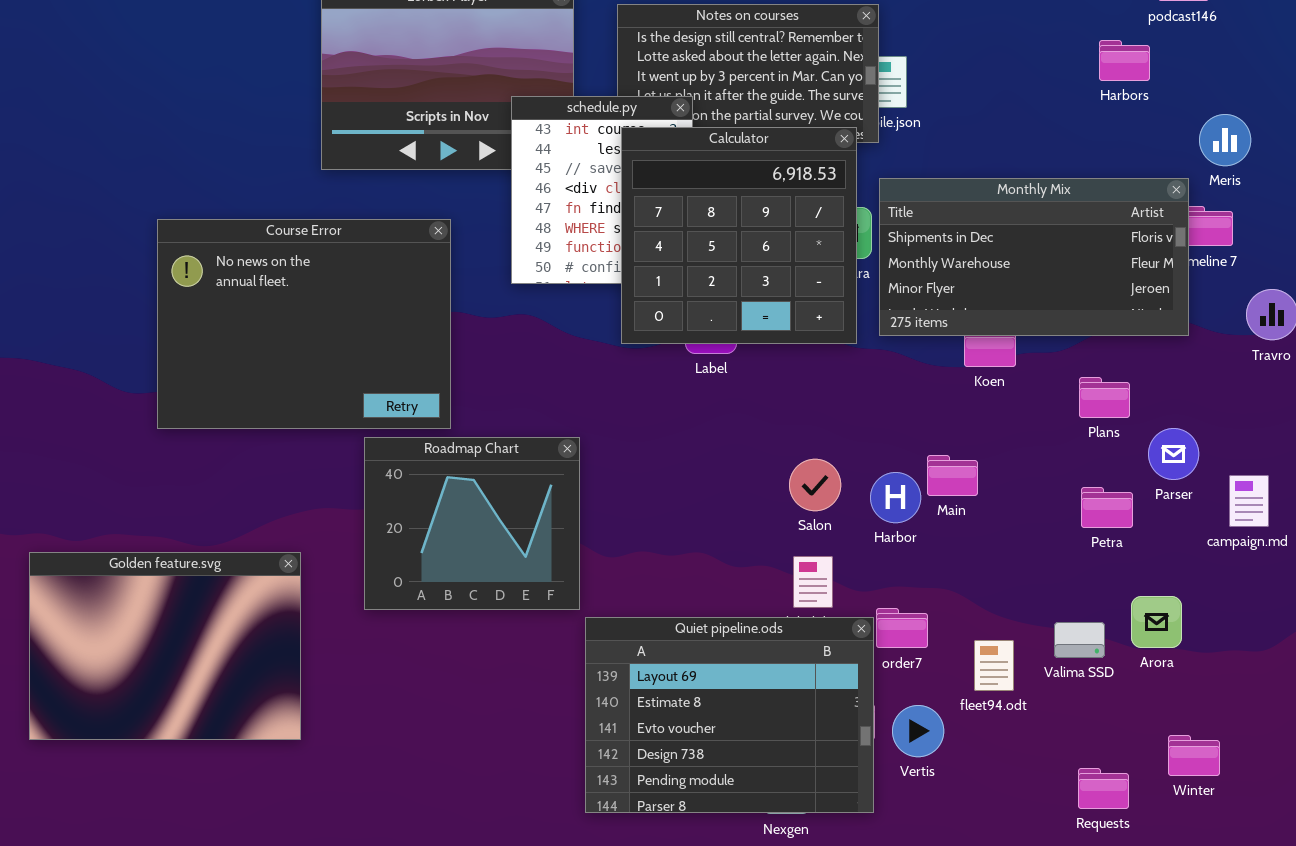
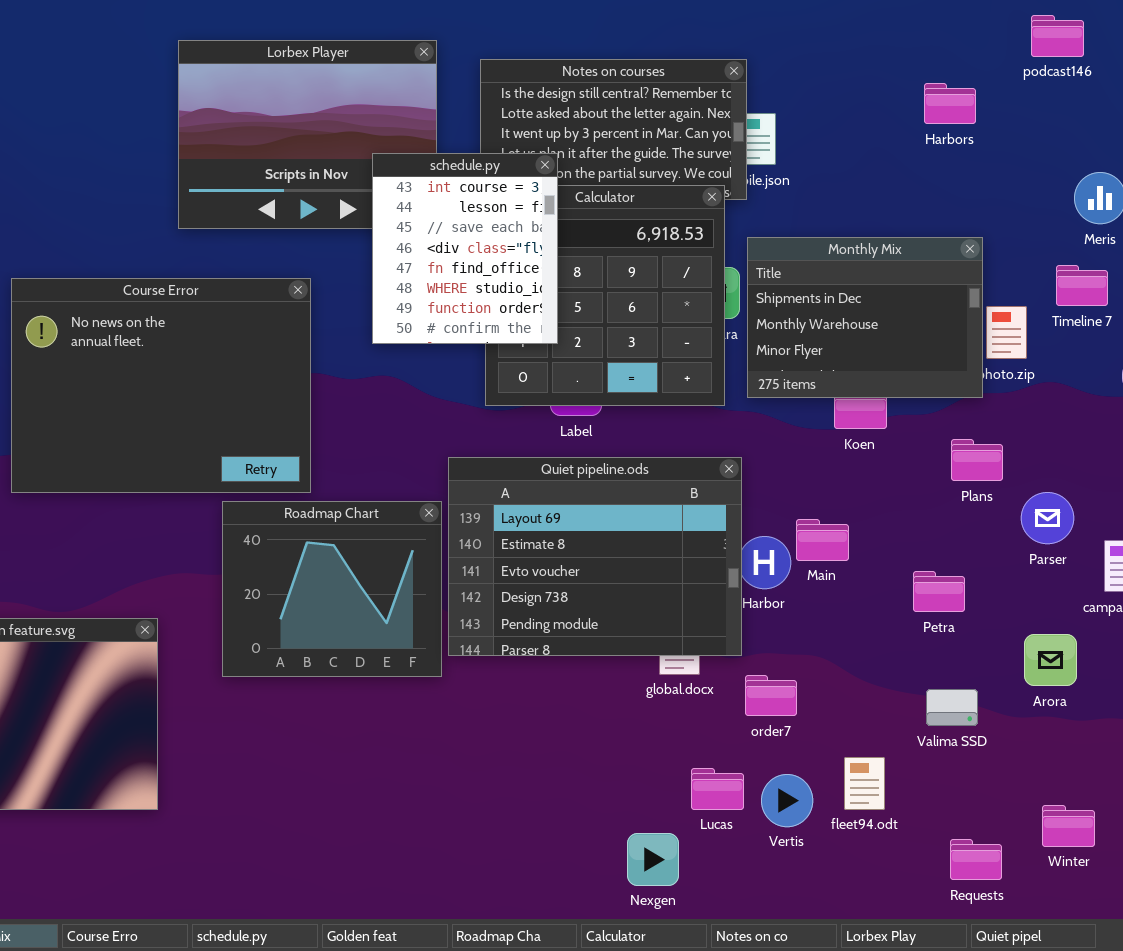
Harbors: [1099,40,1150,81] -> [924,83,976,124], moved
schedule.py: [511,96,693,284] -> [372,153,558,344], raised
Monthly Mix: [879,178,1189,336] -> [747,237,983,398], resized
Petra: [1081,487,1133,528] -> [913,571,965,612], moved
Arora: [1131,596,1182,648] -> [1024,634,1077,686], moved
Quiet pipeline.ods: [585,617,874,813] -> [448,457,742,656], moved
fleet94.odt: [974,640,1014,691] -> [844,757,885,810], moved

